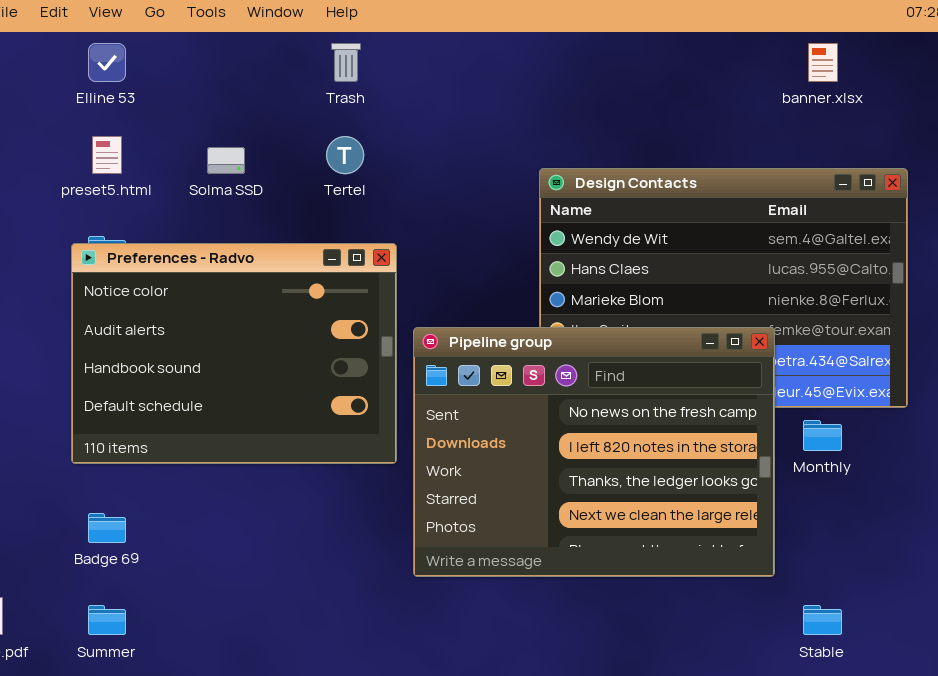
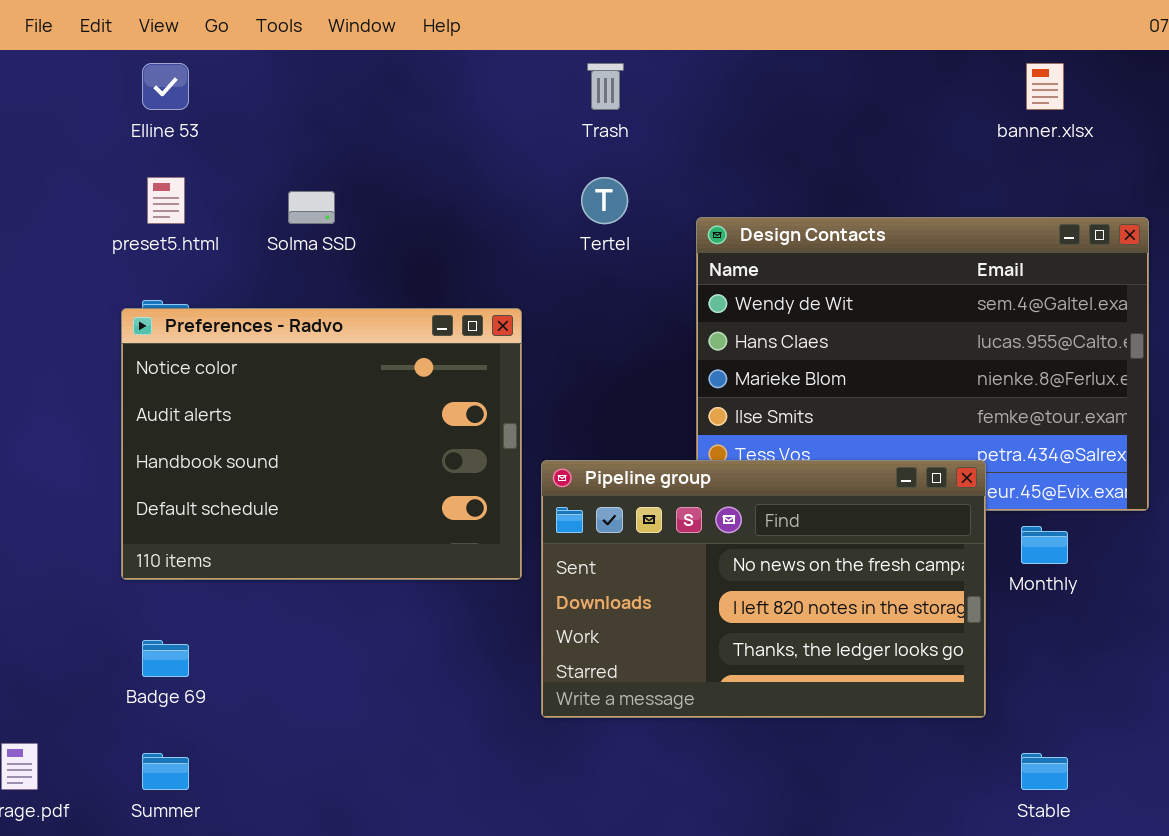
Trash: [331,43,361,82] -> [587,63,624,110], moved
Tertel: [326,136,364,174] -> [581,177,628,224], moved
Pipeline group: [413,327,775,577] -> [541,460,986,718], resized

